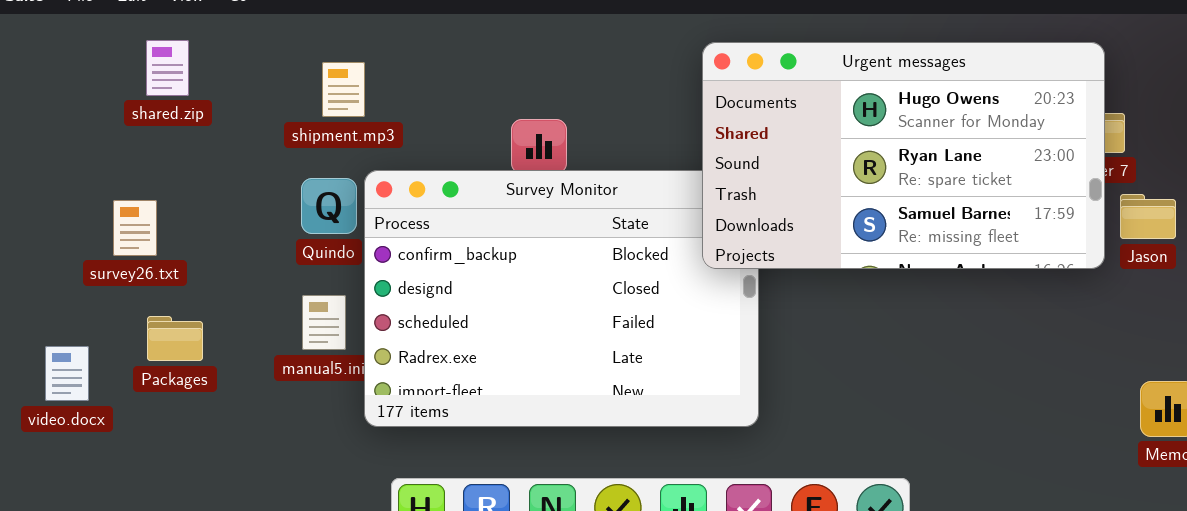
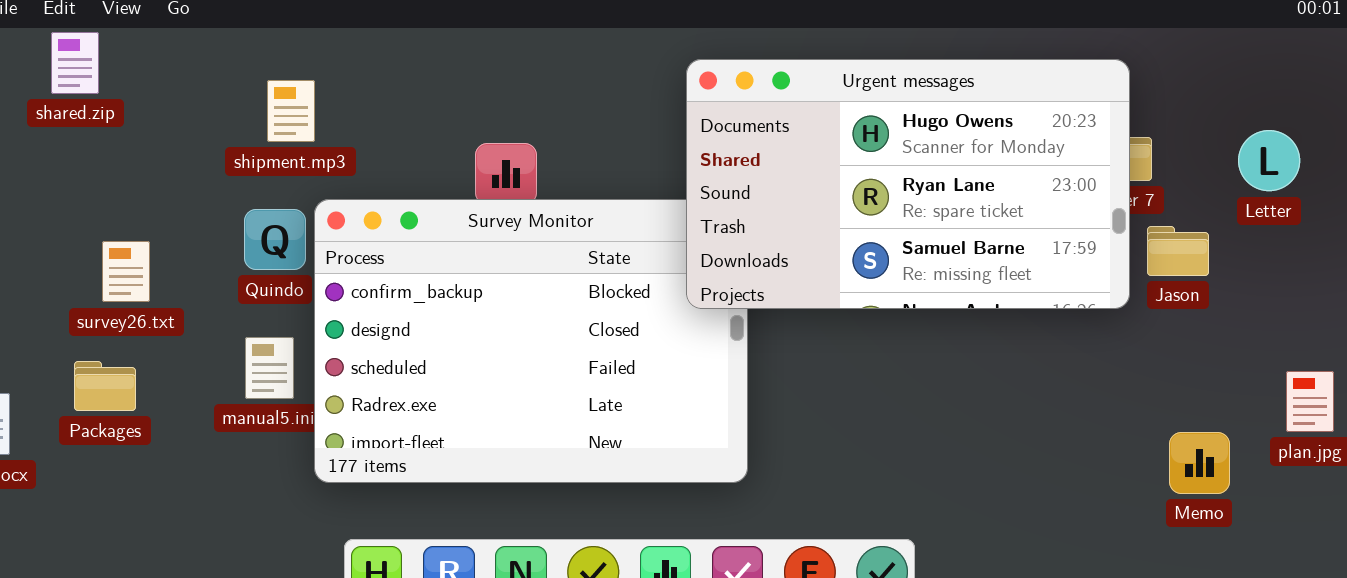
shared.zip: [146,40,189,96] -> [51,32,99,94], moved
survey26.txt: [113,200,157,256] -> [102,241,150,302], moved

